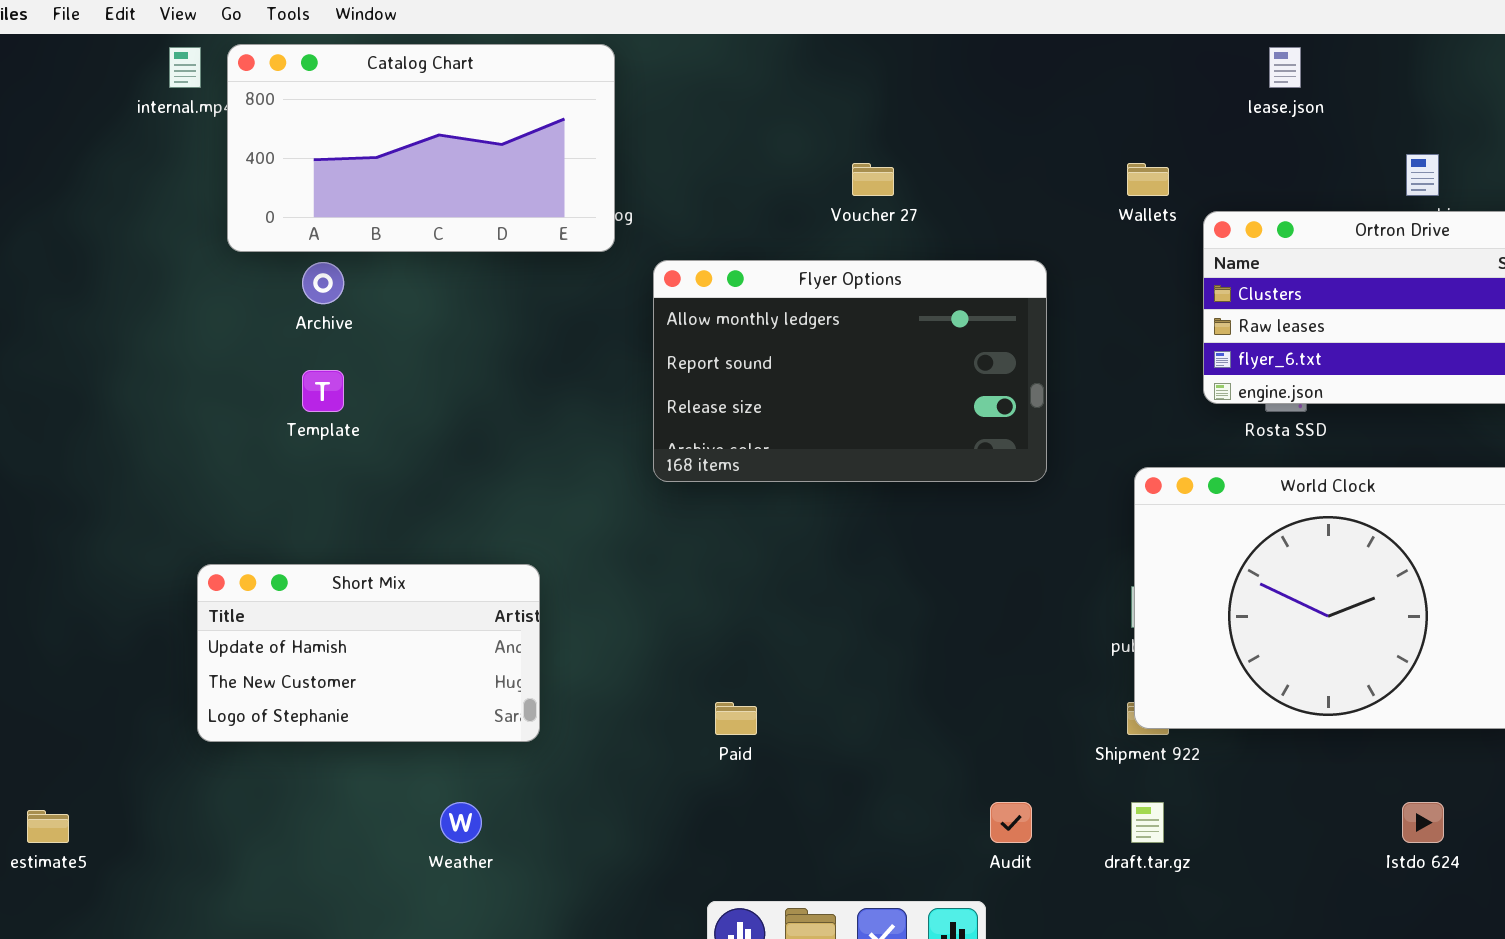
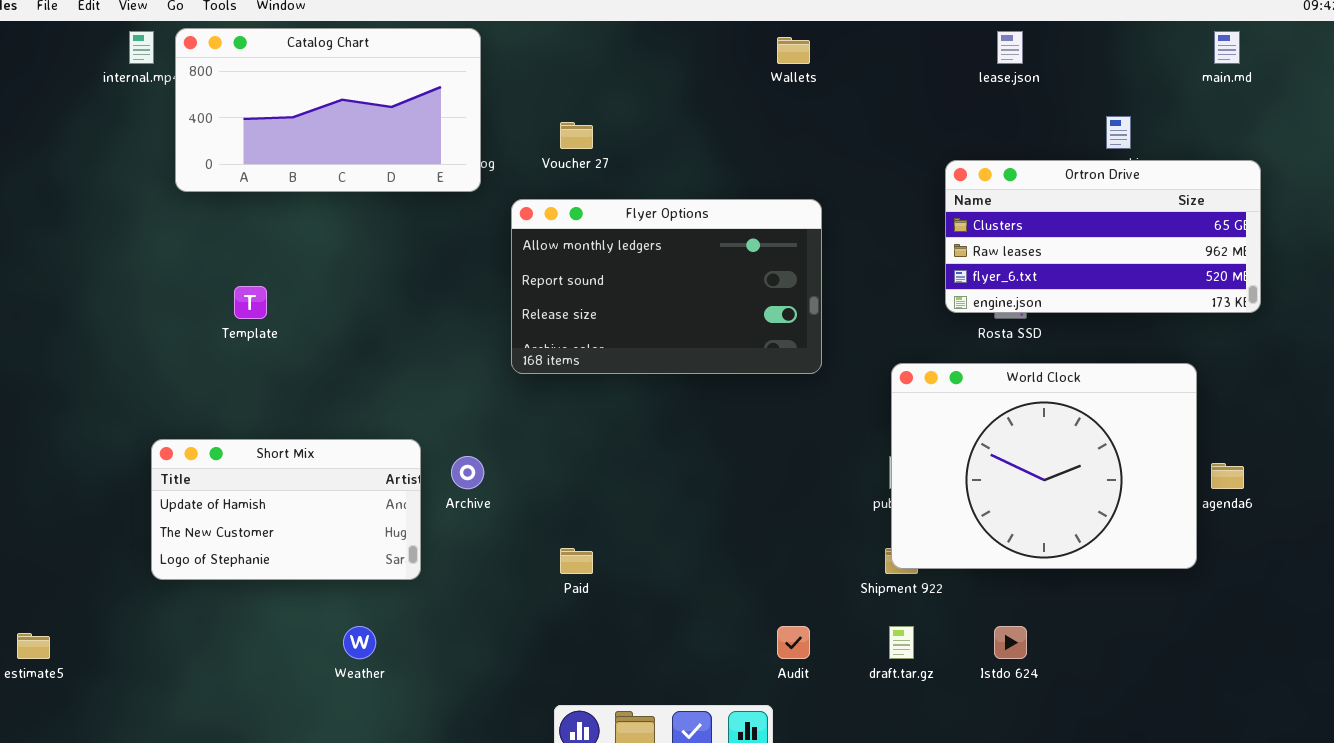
Voucher 27: [852,163,894,196] -> [560,122,593,149], moved
Wallets: [1127,163,1169,196] -> [777,37,810,64], moved
Archive: [302,262,344,304] -> [451,456,484,489], moved
Istdo 624: [1402,802,1444,843] -> [994,626,1027,659], moved

